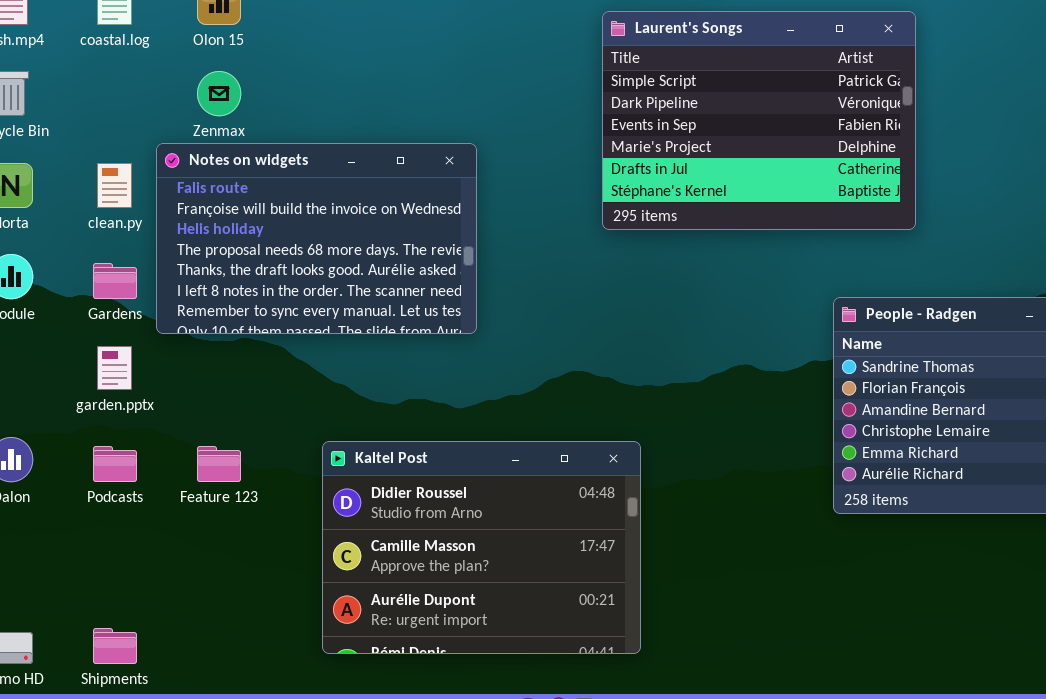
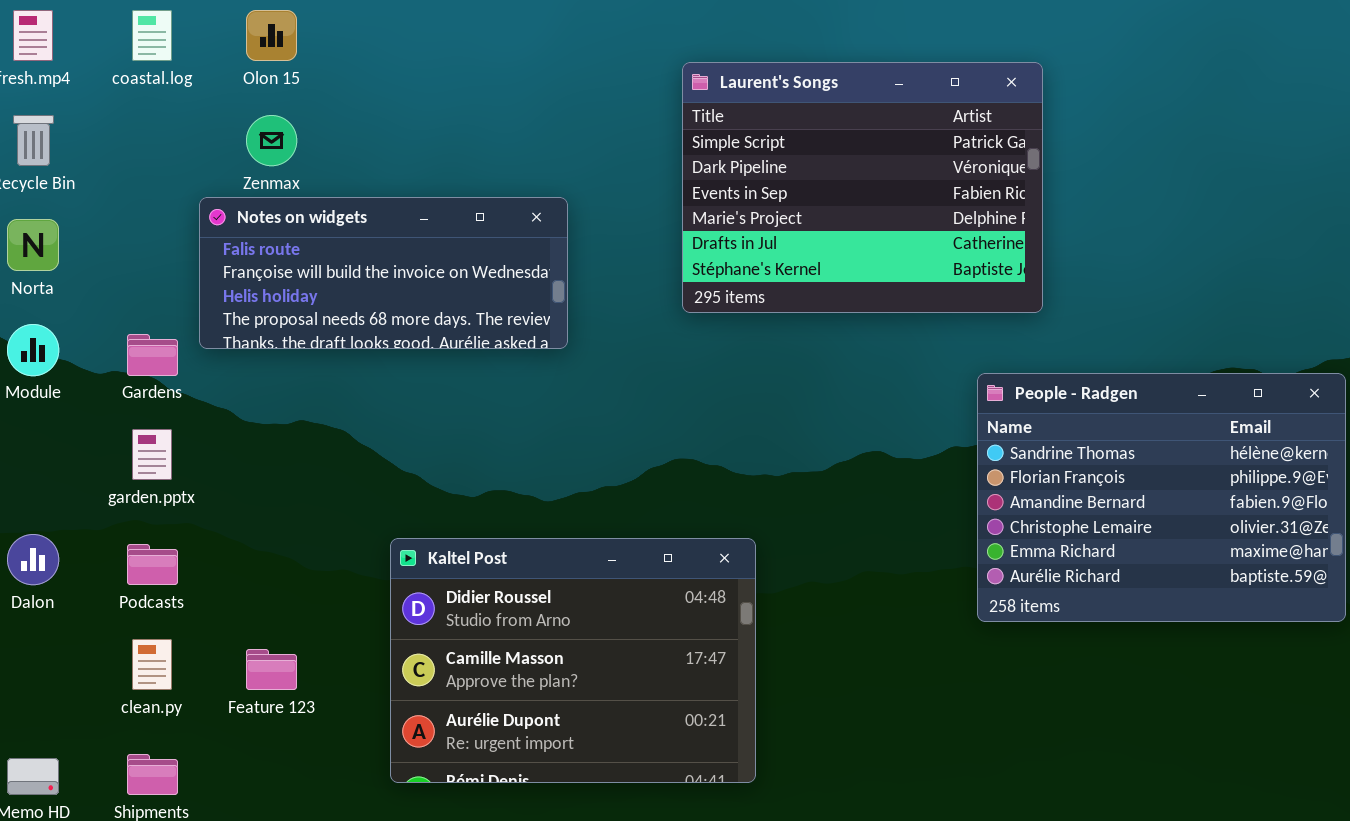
Laurent's Songs: [602,11,916,230] -> [682,62,1043,313], moved
Notes on widgets: [156,143,477,334] -> [199,197,568,349], resized
clean.py: [97,163,132,208] -> [132,639,172,690], moved
Feature 123: [197,446,241,482] -> [246,649,297,690], moved

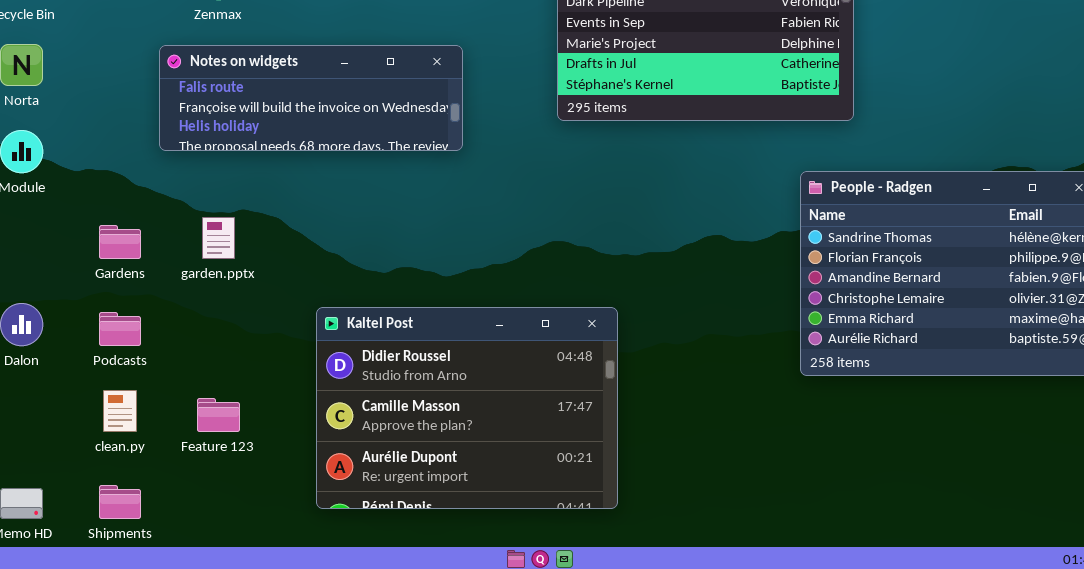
Notes on widgets: [199,197,568,349] -> [159,45,463,151], resized
Gardens: [127,334,178,376] -> [99,225,141,259], moved
garden.pptx: [132,429,172,480] -> [202,217,235,259], moved

